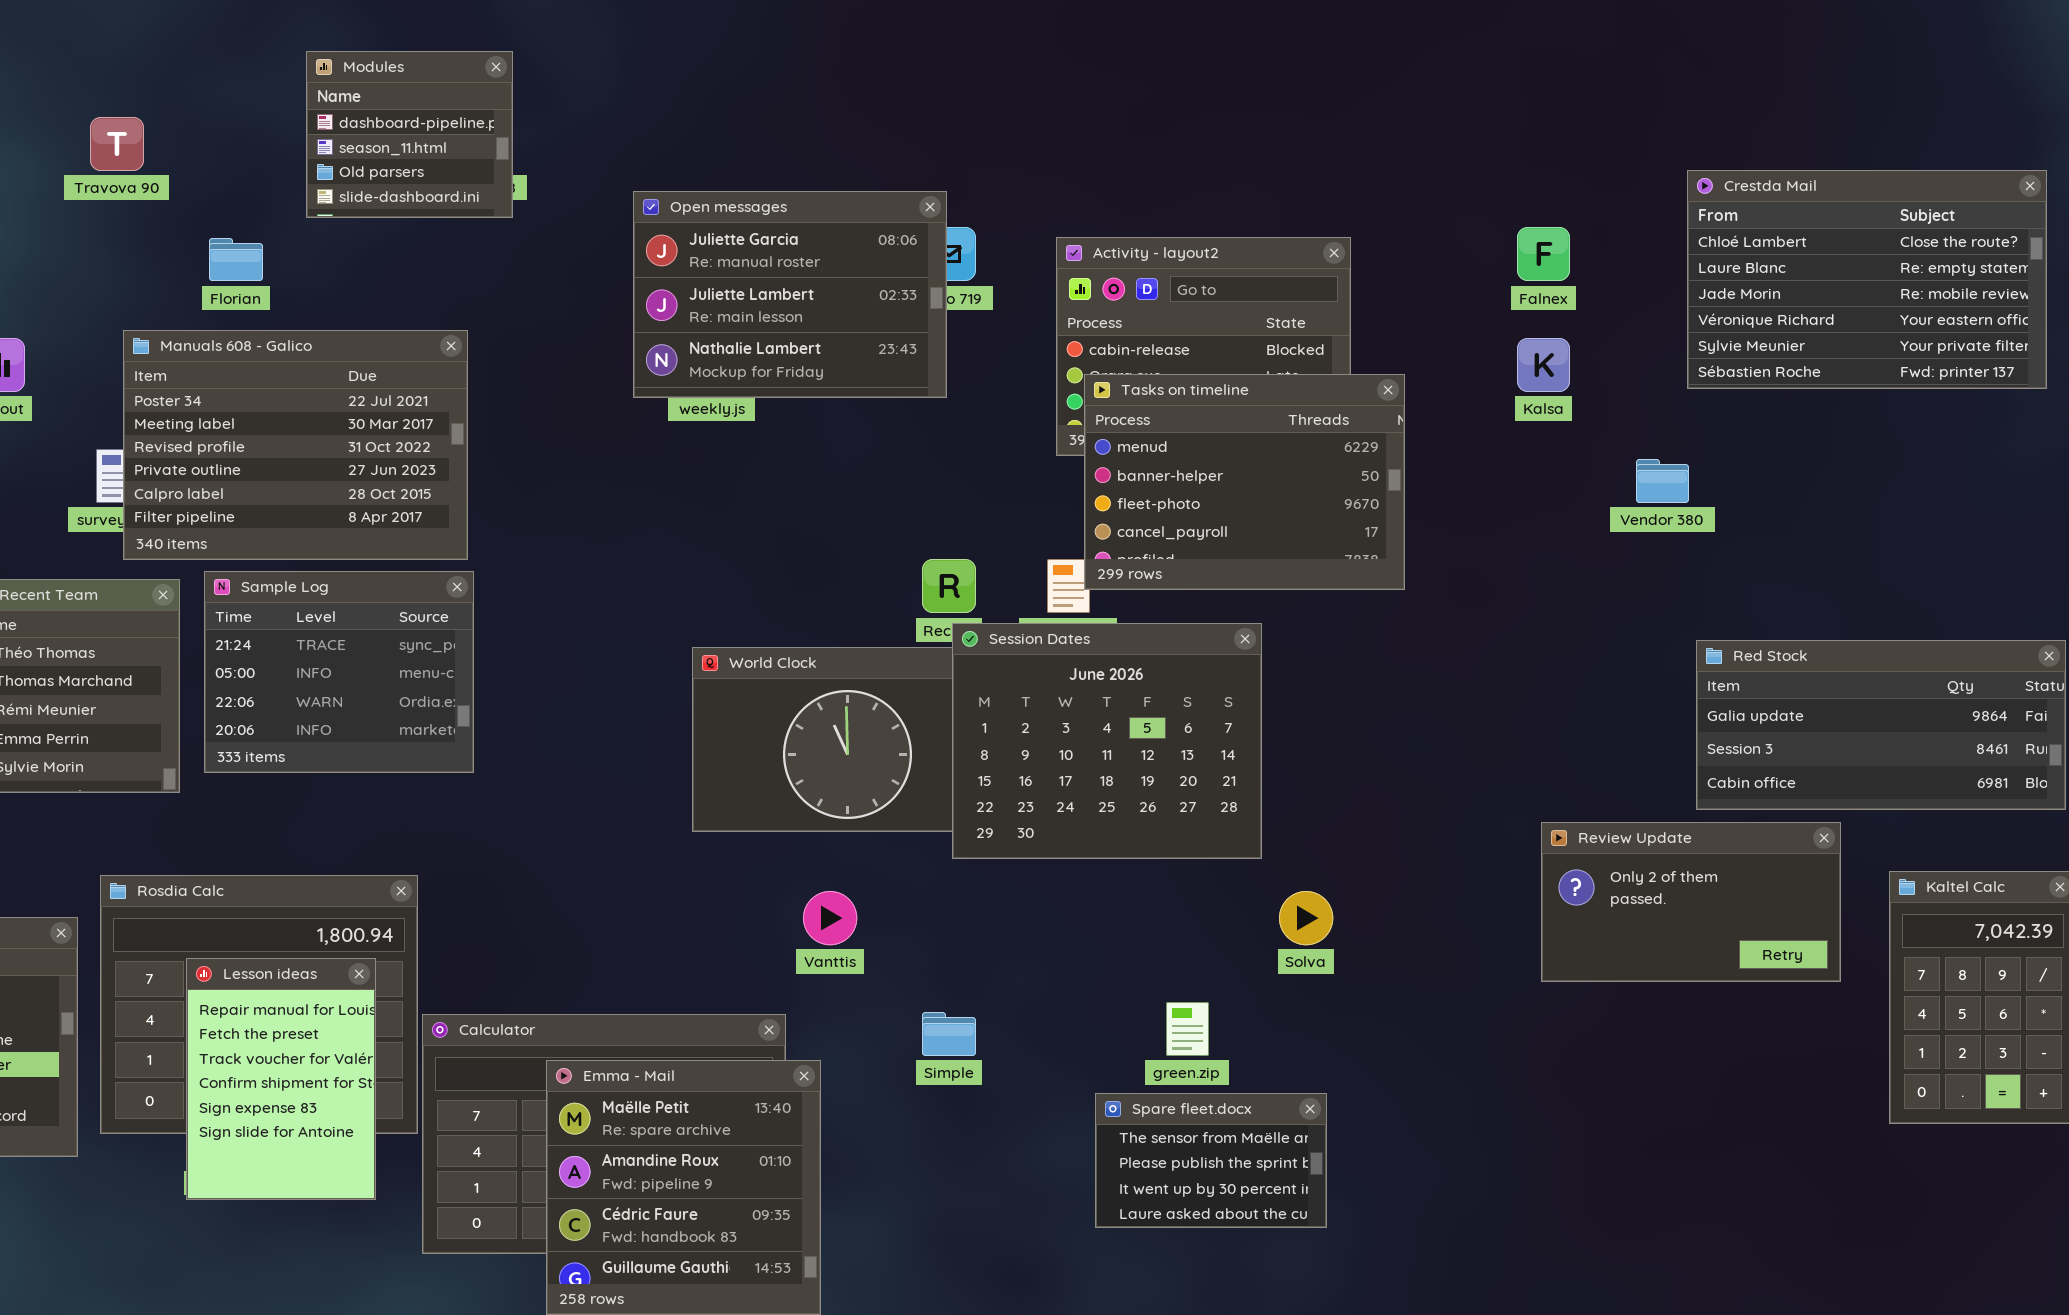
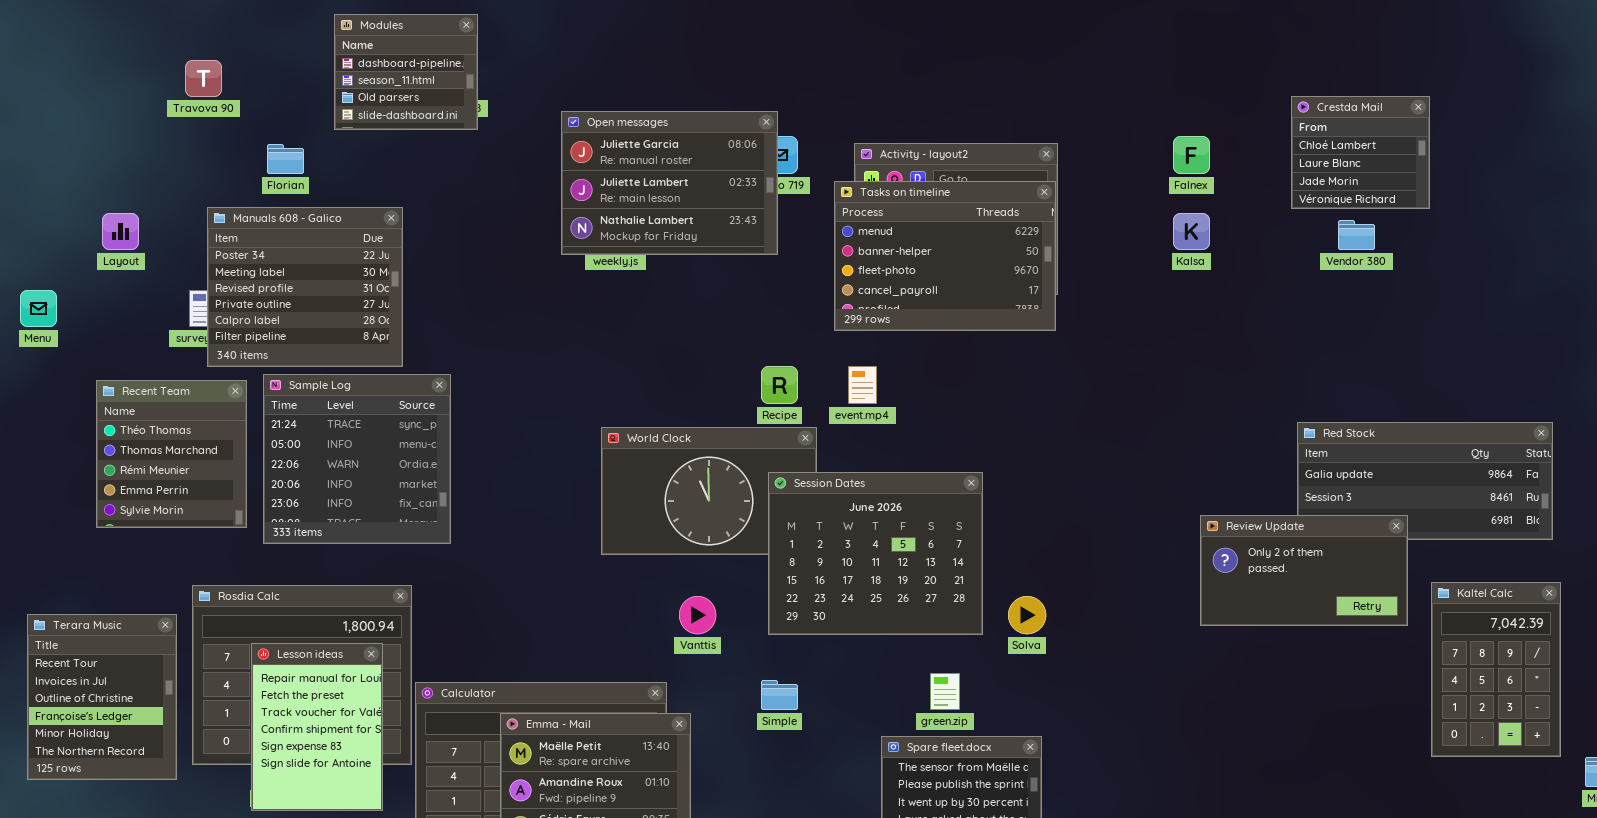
Crestda Mail: [1687,170,2047,389] -> [1291,96,1430,209], resized
Manuals 608 - Galico: [123,330,468,560] -> [207,207,403,367], resized
Tasks on timeline: [1084,374,1405,590] -> [834,181,1056,331], moved
Vendor 380: [1636,459,1689,503] -> [1338,220,1375,250], moved
Sample Log: [204,571,474,773] -> [263,374,451,544], resized
Session Dates: [952,623,1262,859] -> [768,472,983,635], moved
Review Update: [1541,822,1841,982] -> [1200,515,1408,626], moved

